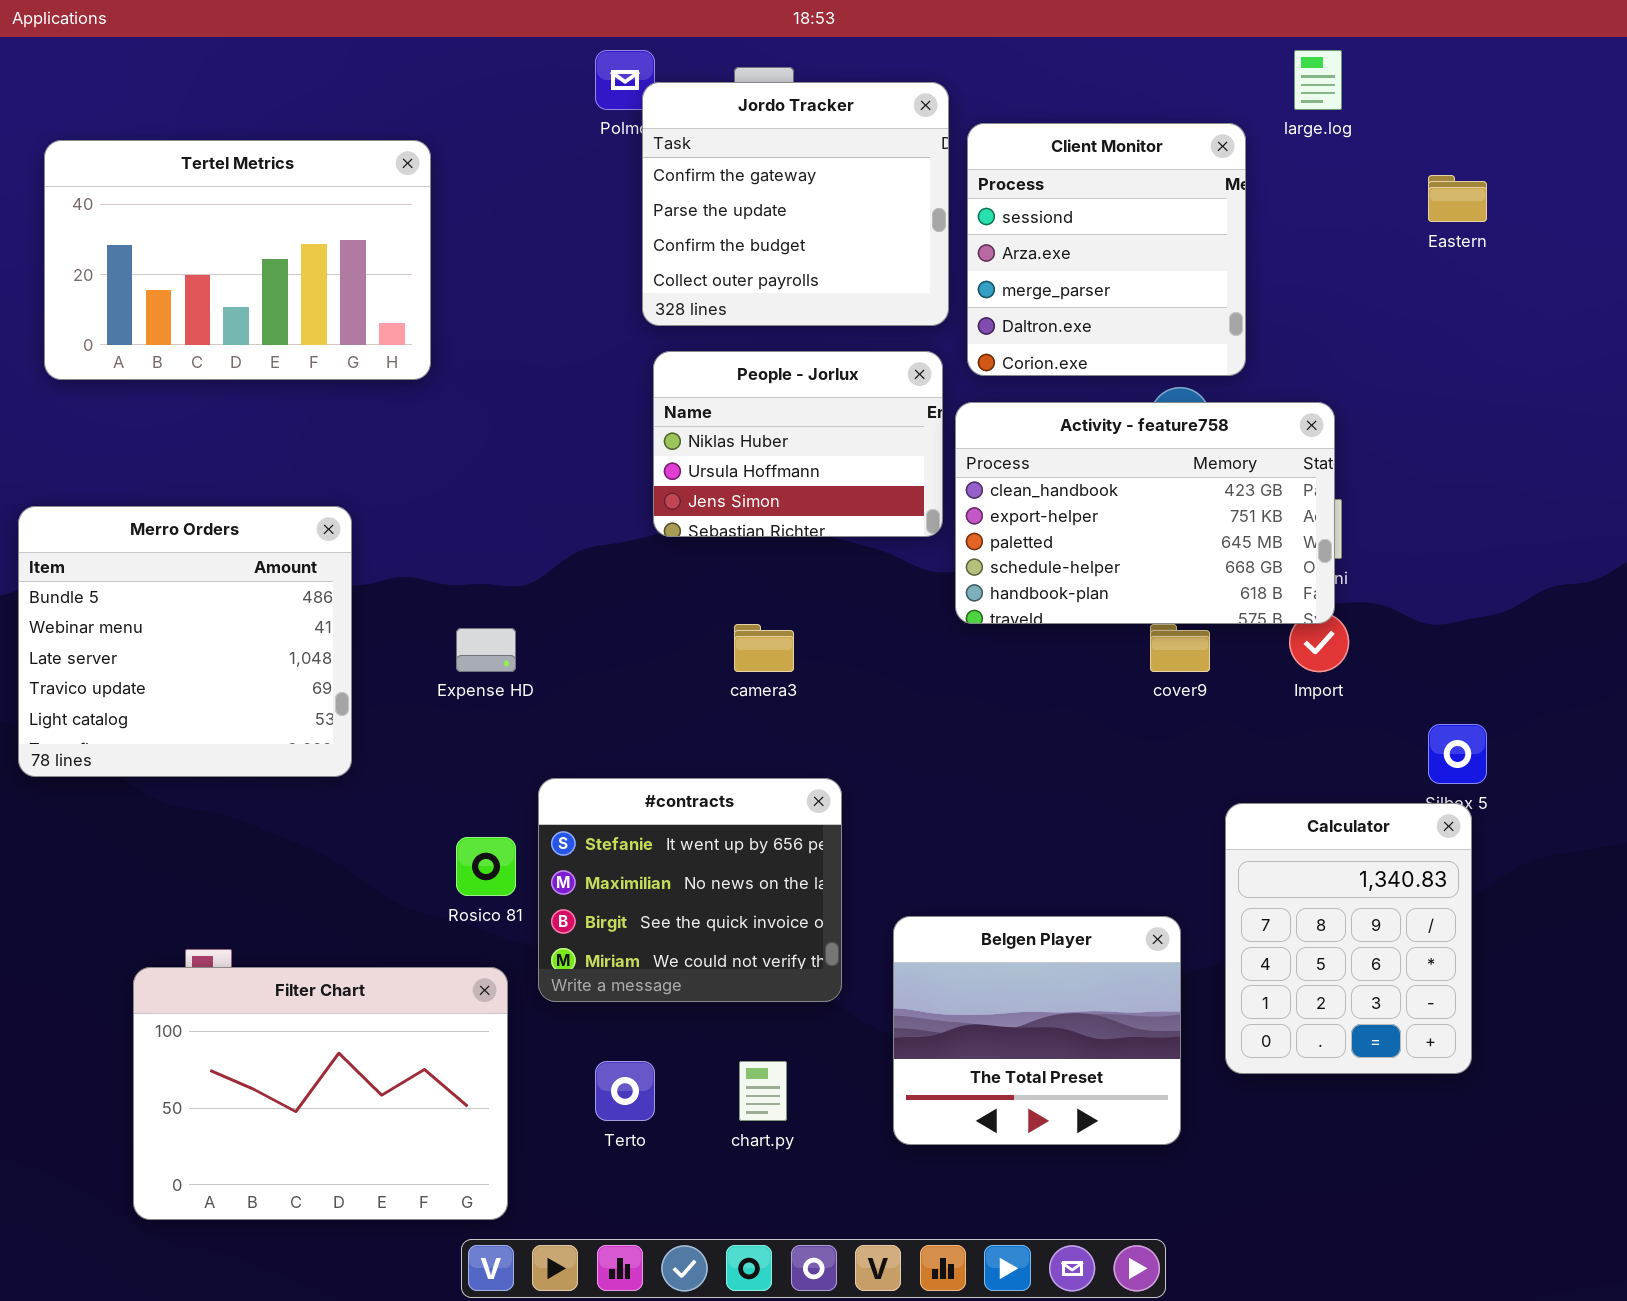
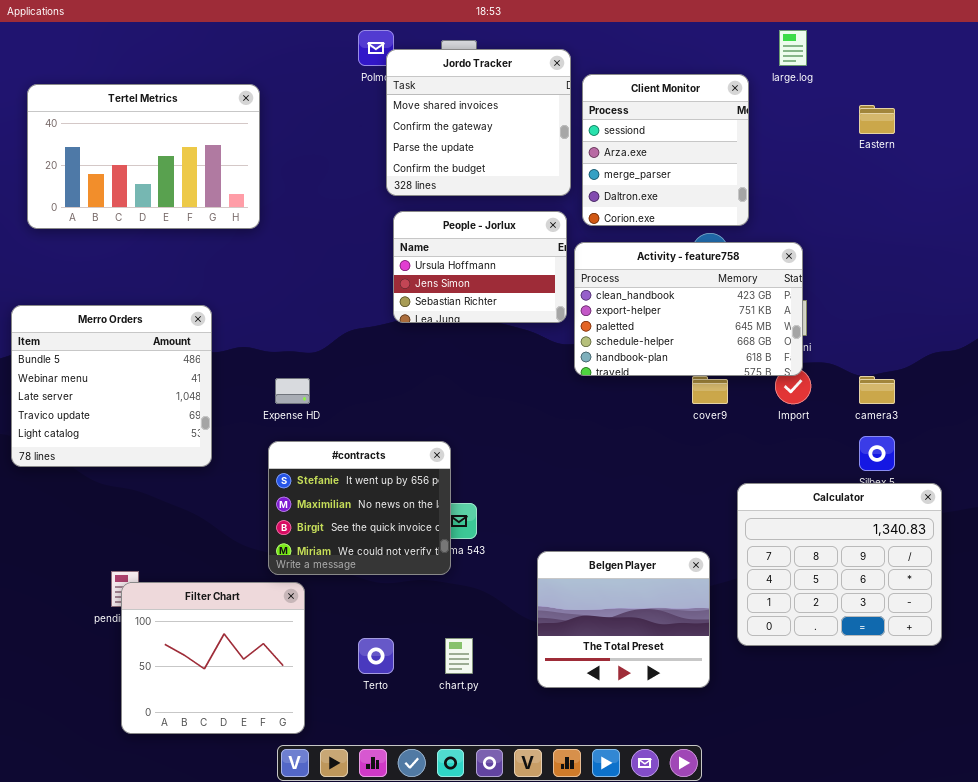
Jordo Tracker: [642,82,949,326] -> [386,49,571,196], scrolled up 1 row
People - Jorlux: [653,351,943,537] -> [393,211,567,323], scrolled down 1 row
camera3: [734,624,794,672] -> [859,376,895,404], moved
#contracts: [538,778,842,1002] -> [268,441,451,575], moved
Calculator: [1225,803,1472,1074] -> [737,483,942,646], resized
Filter Chart: [133,967,508,1220] -> [121,582,305,734], resized

